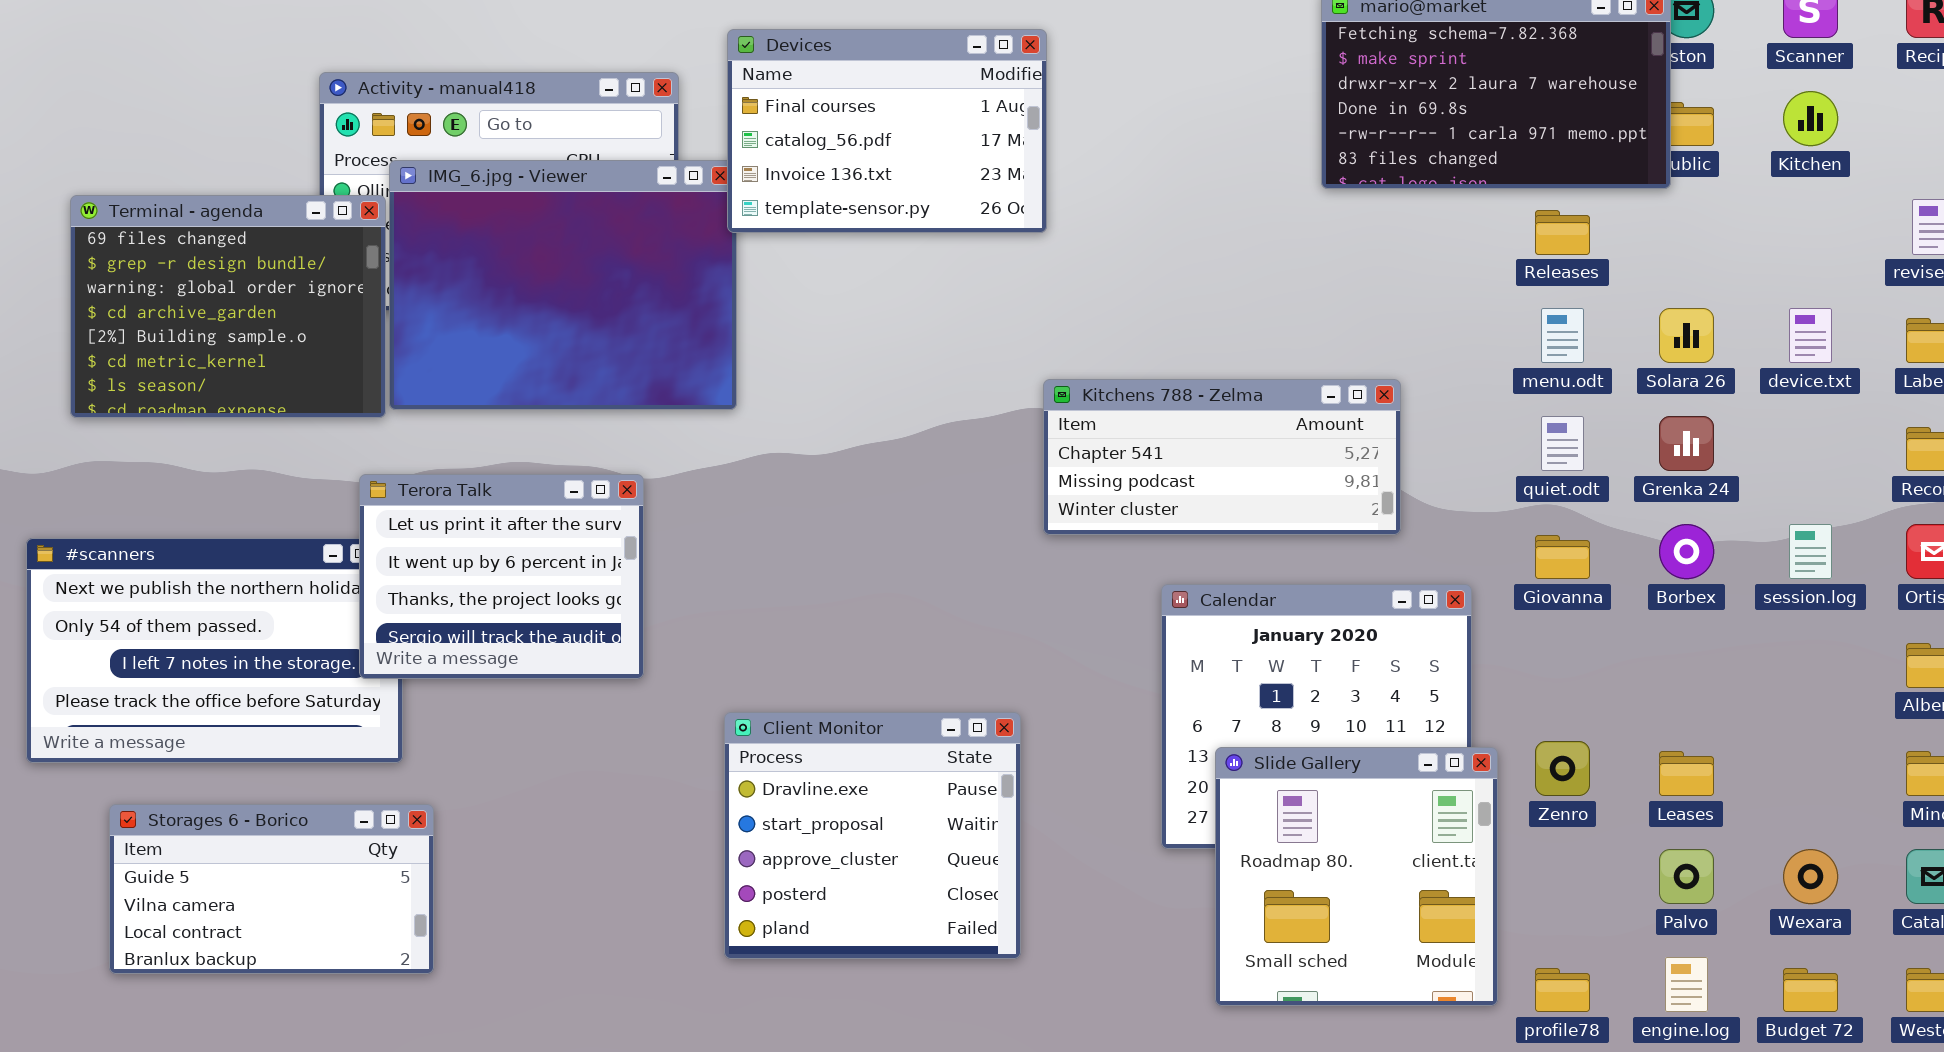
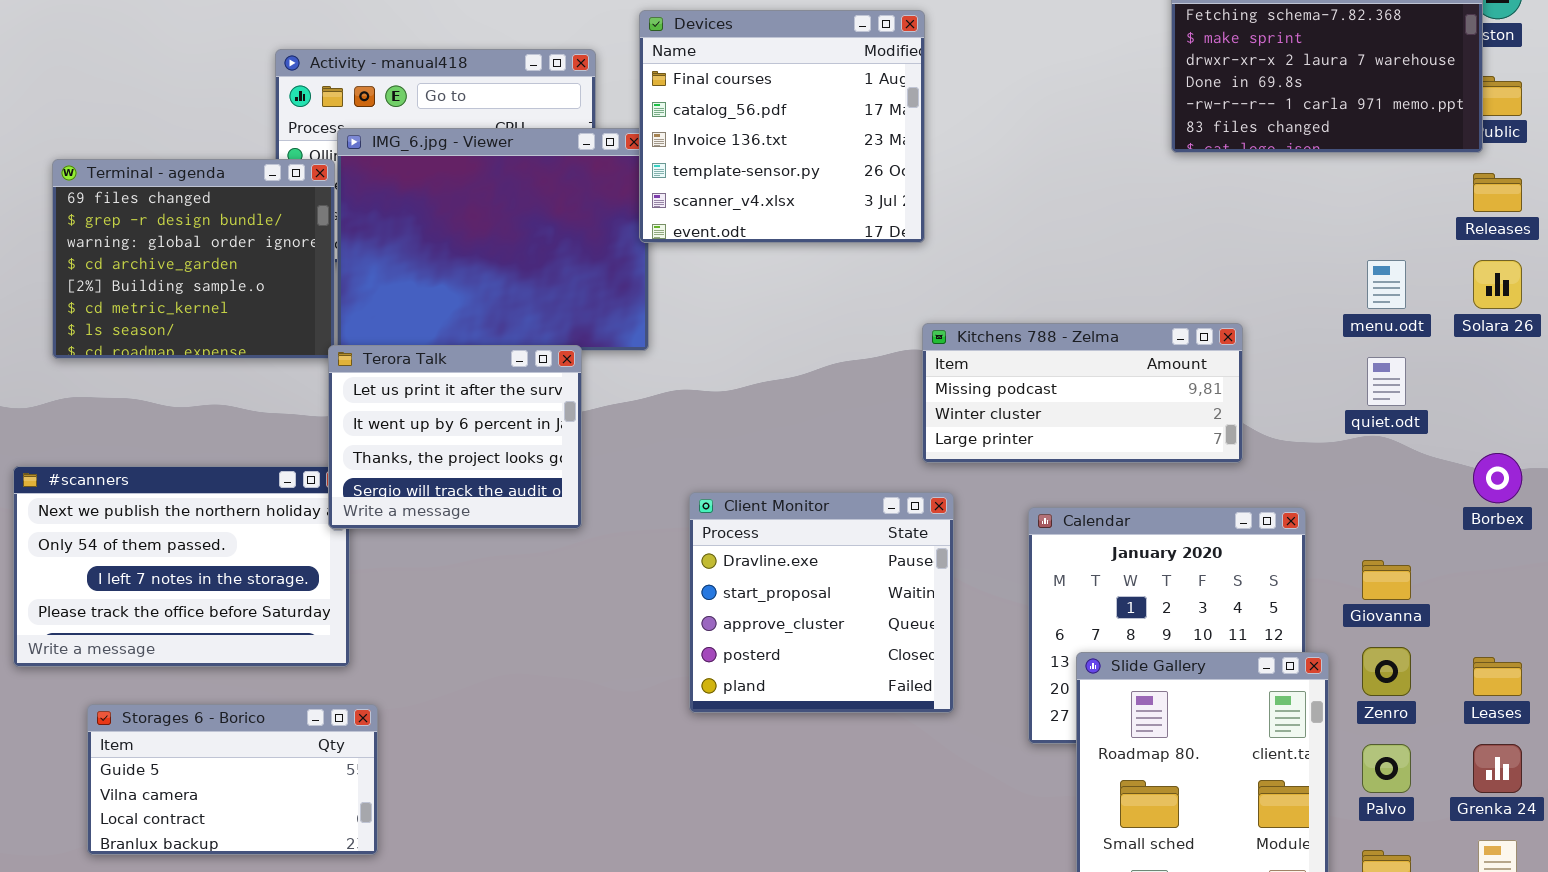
Devices: [727,29,1047,233] -> [639,10,925,243], resized
Releases: [1535,210,1590,255] -> [1473,173,1522,212], moved
Kitchens 788 - Zelma: [1043,379,1401,535] -> [922,323,1243,463], scrolled down 1 row
Grenka 24: [1659,416,1714,471] -> [1473,744,1522,793], moved
Terora Talk: [359,474,644,679] -> [328,345,582,529], moved
Giovanna: [1535,535,1590,579] -> [1362,560,1411,600], moved
Client Monitor: [724,712,1021,959] -> [689,492,954,713], moved
Palvo: [1659,849,1714,904] -> [1362,744,1411,793], moved

